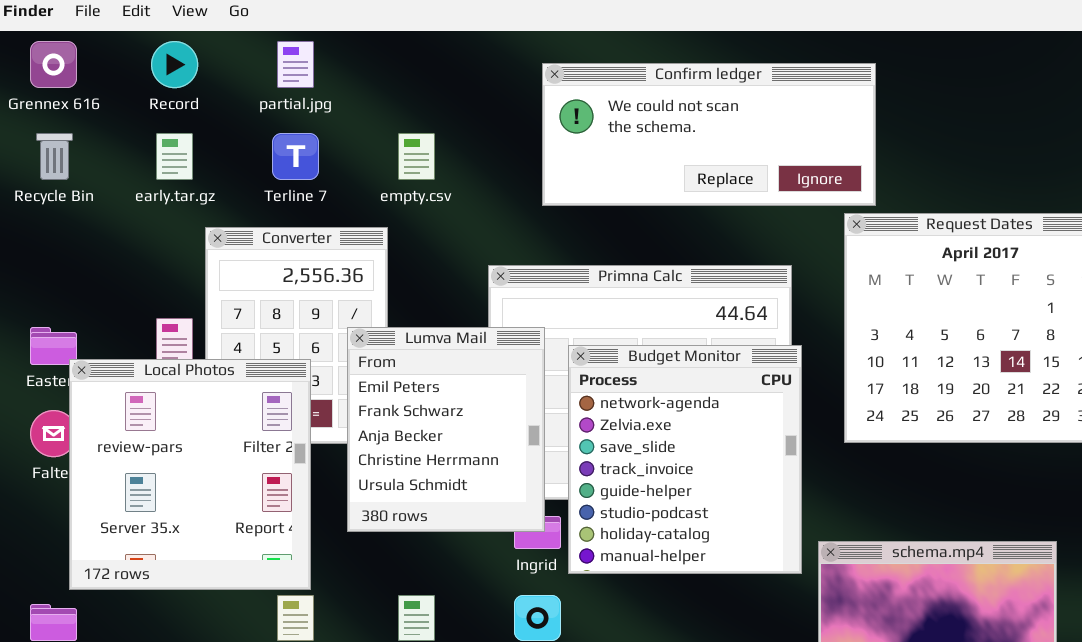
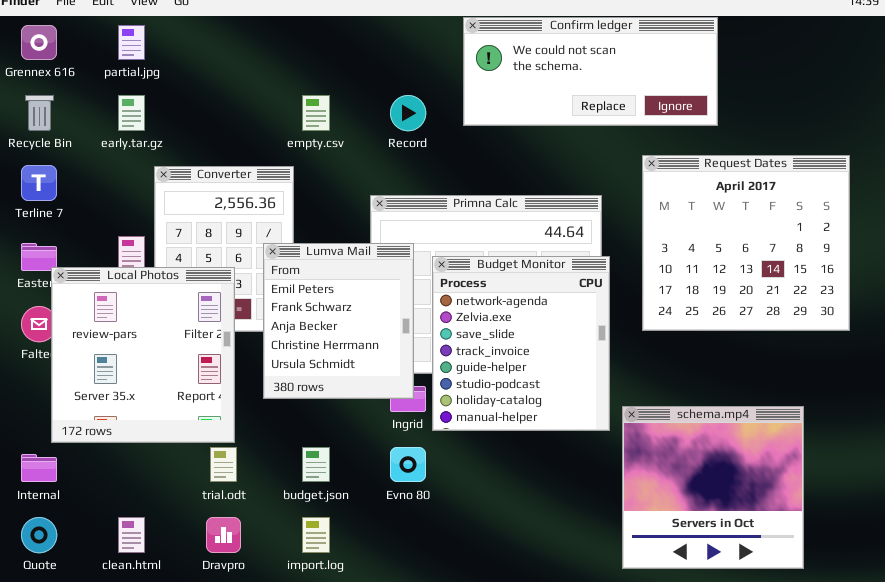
Record: [151,41,198,88] -> [390,95,426,131], moved
partial.jpg: [277,41,314,88] -> [118,25,145,60], moved
Confirm ledger: [542,63,876,206] -> [463,17,718,126], moved
Terline 7: [272,133,319,180] -> [21,165,57,201], moved

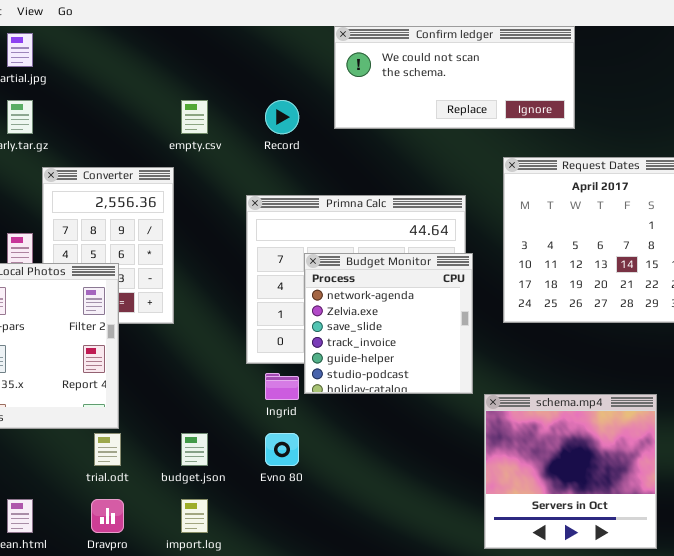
Lumva Mail: [263,243,414,399] -> none, closed
Budget Monitor: [432,256,610,431] -> [304,253,473,394], resized

